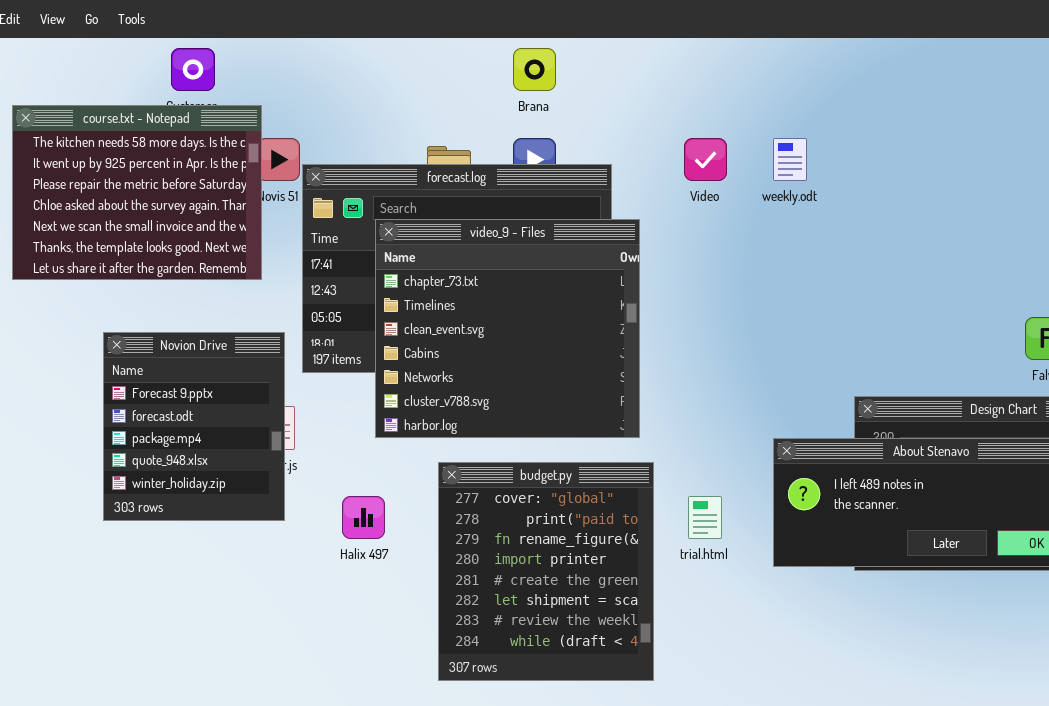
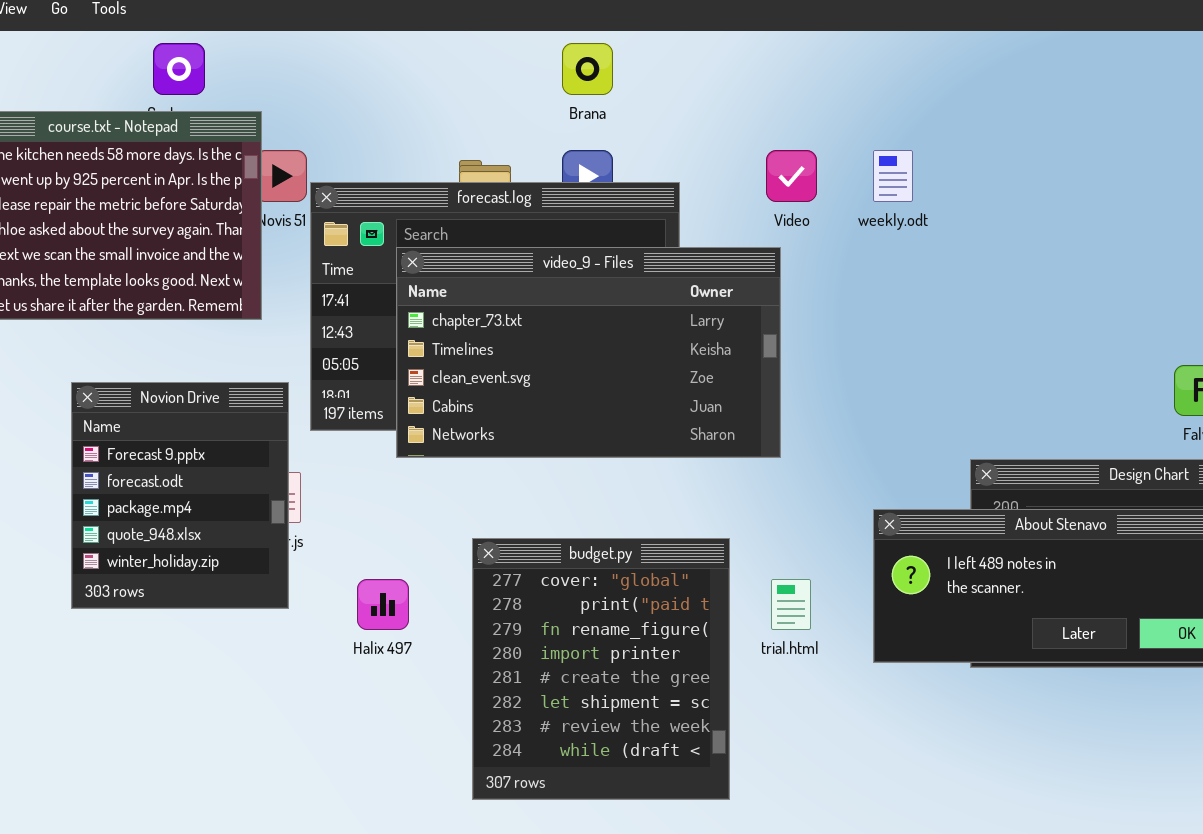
video_9 - Files: [375,219,640,438] -> [396,247,781,458], resized

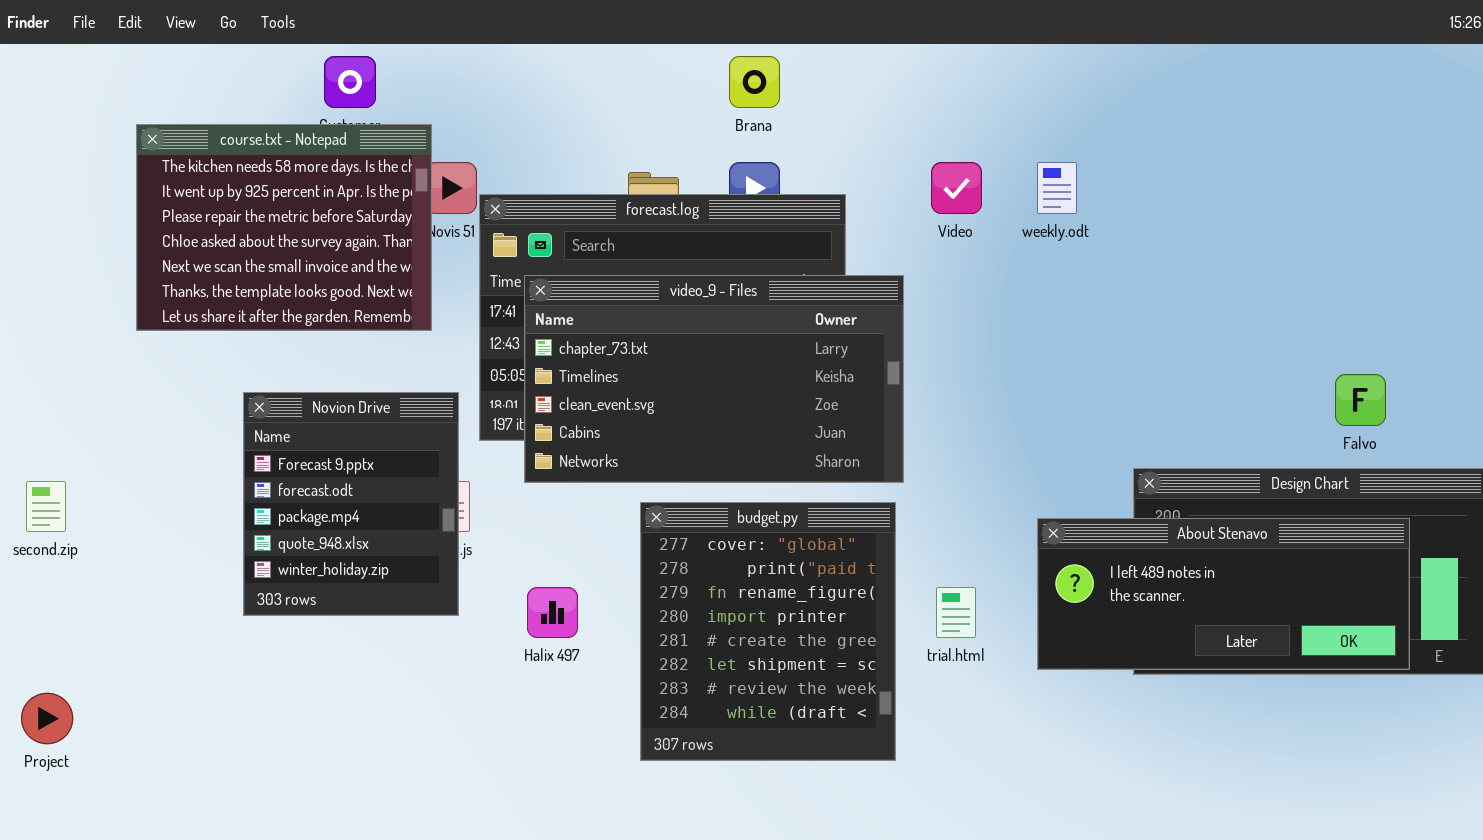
video_9 - Files: [396,247,781,458] -> [524,275,904,483], moved
budget.py: [472,538,730,800] -> [640,502,896,761], moved

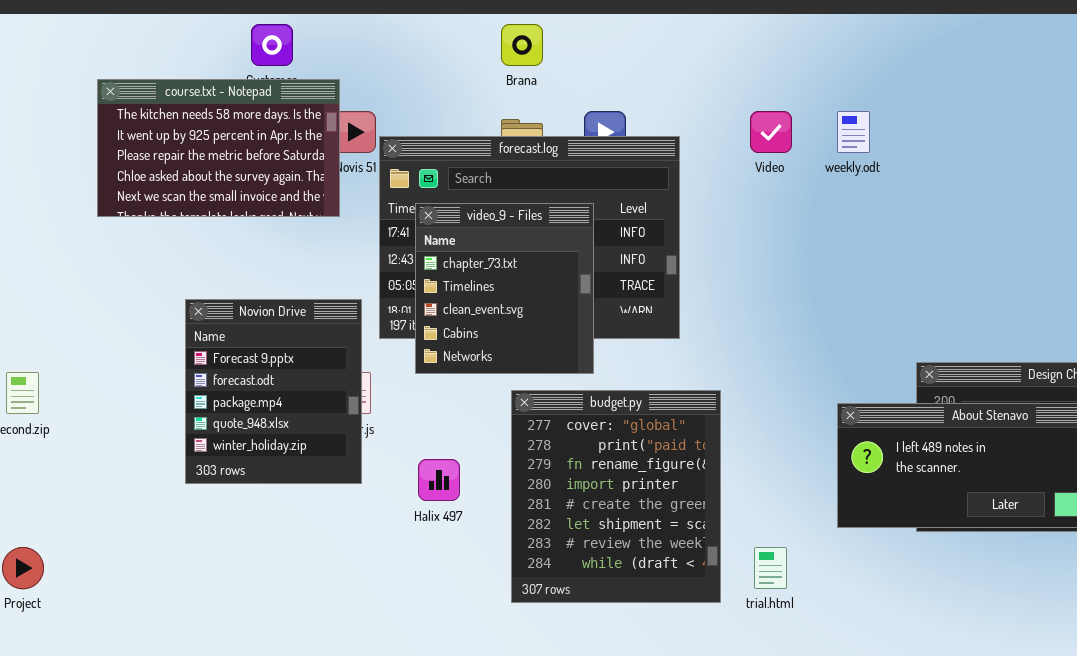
Brana: [729,56,780,108] -> [501,24,543,66], moved
course.txt - Notepad: [136,124,432,331] -> [97,79,340,217], resized
video_9 - Files: [524,275,904,483] -> [415,203,594,374], resized
trial.html: [936,587,976,638] -> [754,547,787,589], moved

